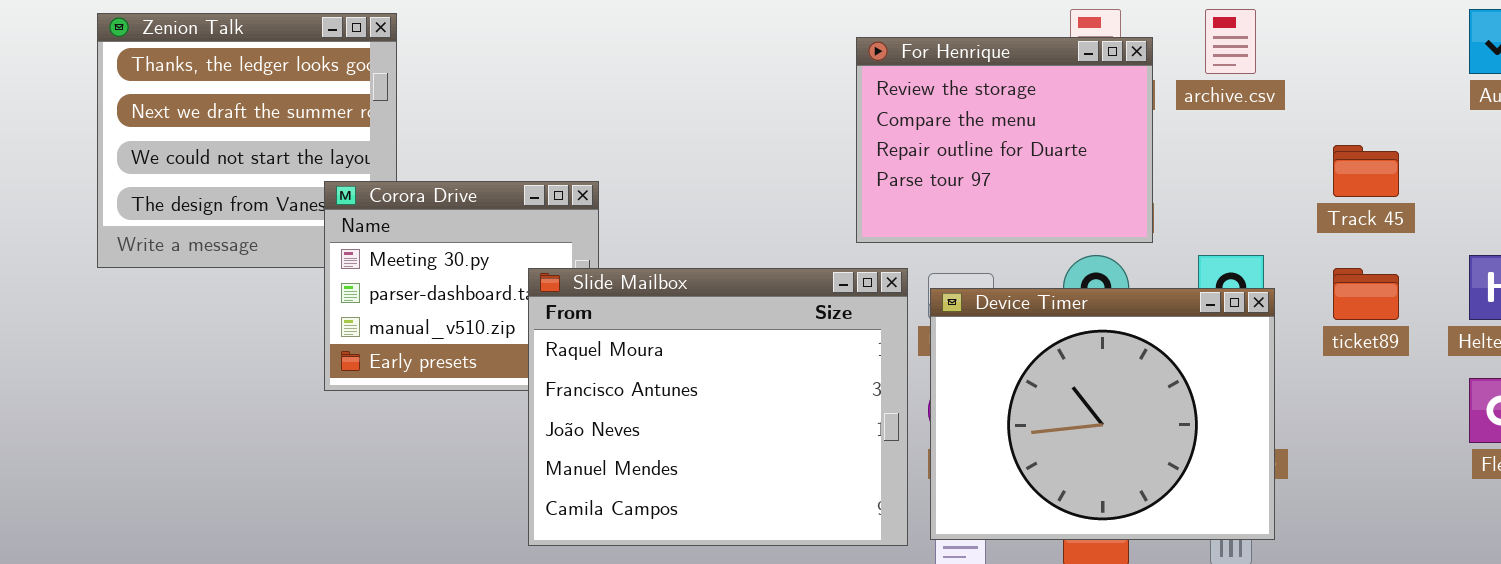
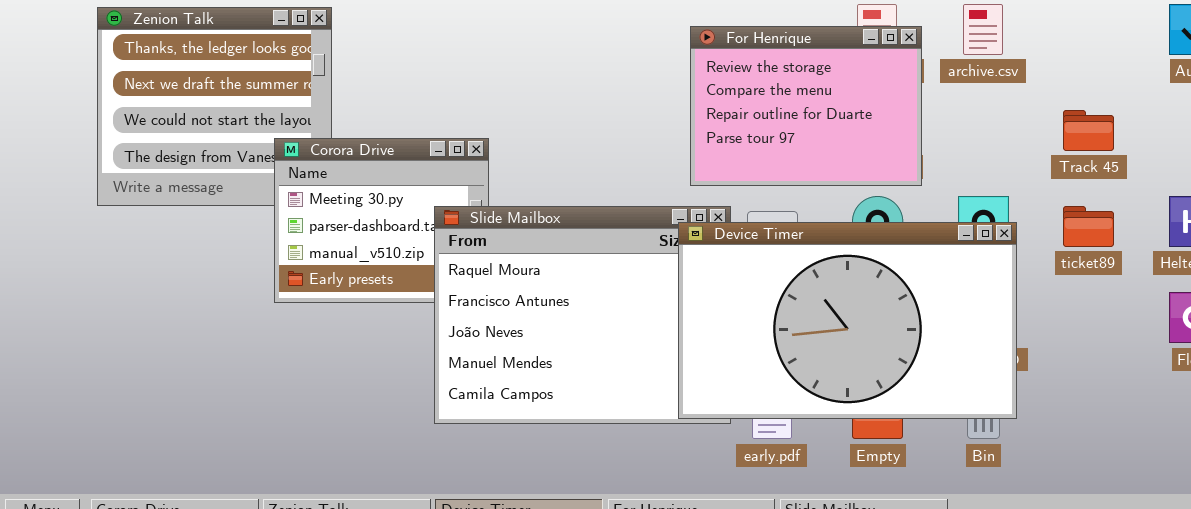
Device Timer: [930,288,1275,540] -> [678,222,1017,419], resized

